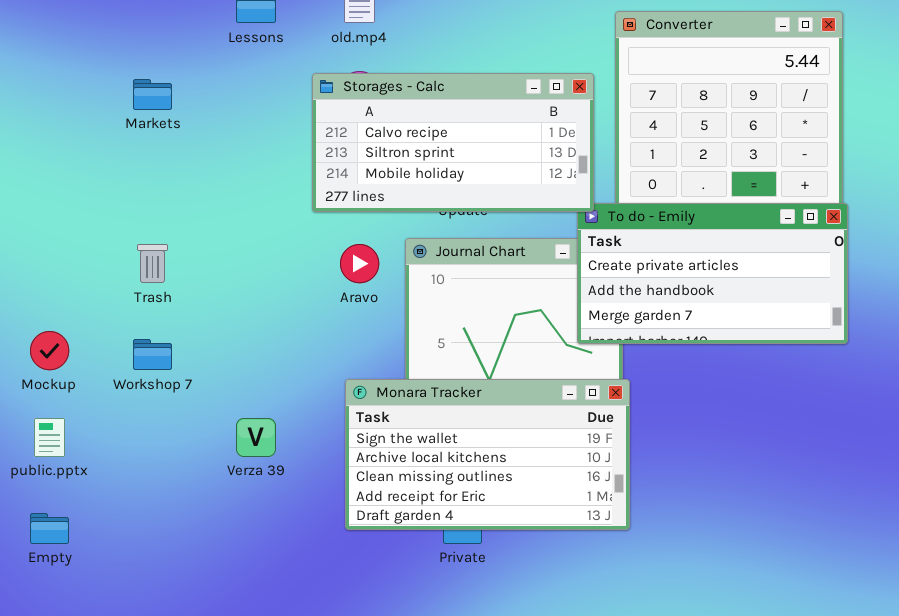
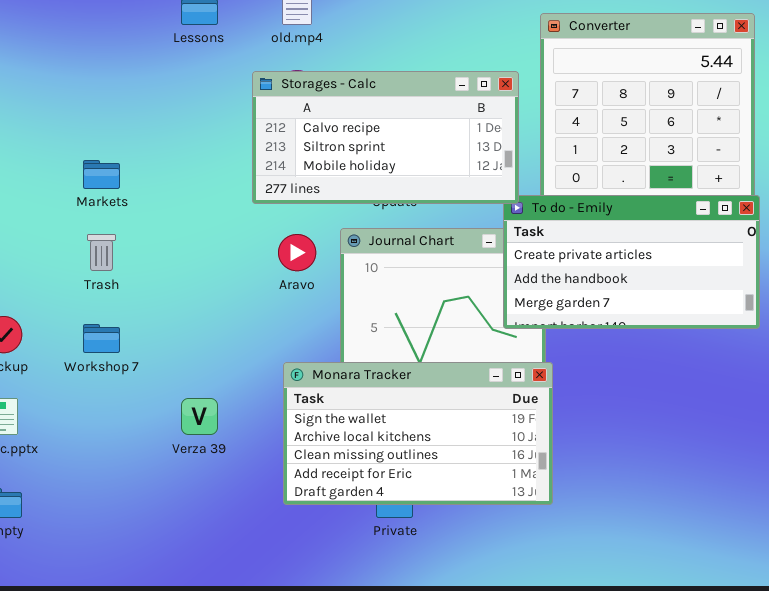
Markets: [133,79,172,110] -> [83,160,120,189], moved

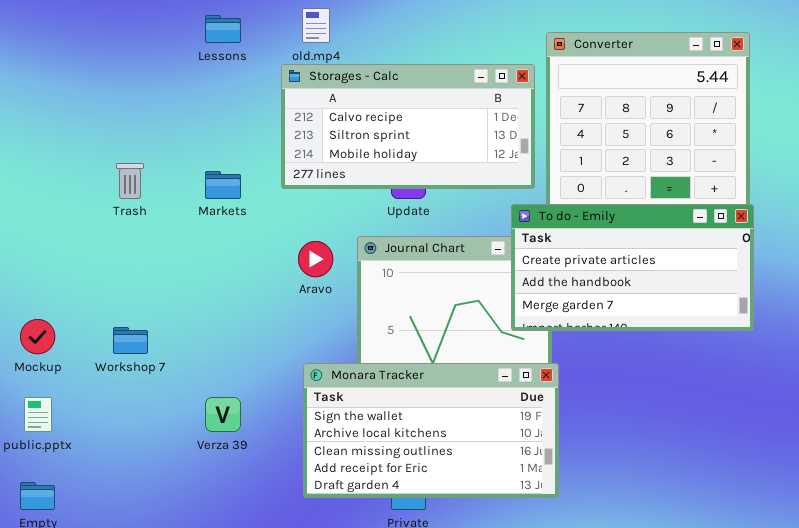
Storages - Calc: [252,71,519,204] -> [281,64,535,189], moved
Markets: [83,160,120,189] -> [205,171,241,199], moved
Trash: [87,234,116,271] -> [116,163,144,199], moved

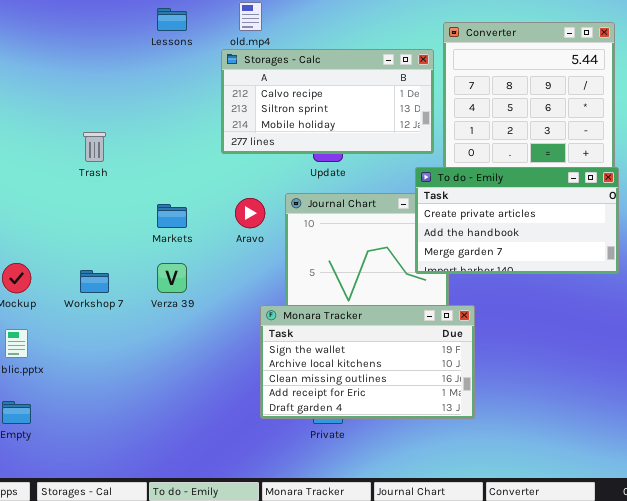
Markets: [205,171,241,199] -> [157,204,187,228], moved
Monara Tracker: [303,363,559,498] -> [260,305,475,419], moved
Verza 39: [205,397,241,432] -> [157,263,187,293], moved

